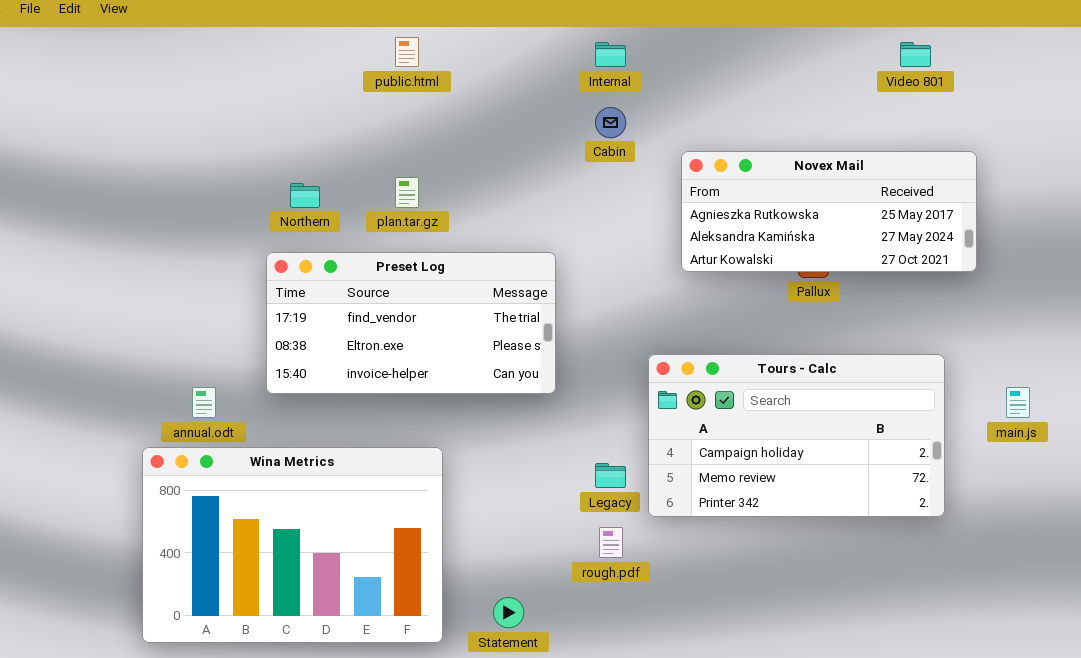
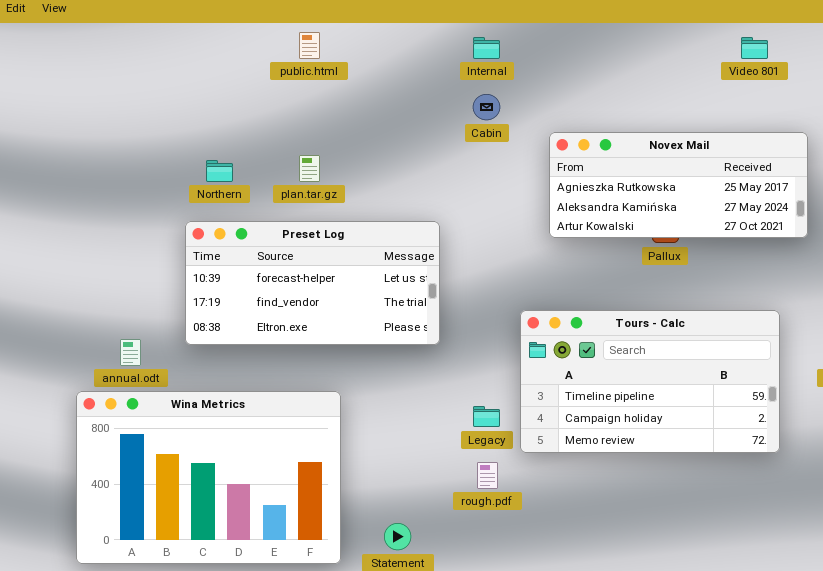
Preset Log: [266,252,556,394] -> [185,221,440,345], scrolled up 1 row
Tours - Calc: [648,354,945,517] -> [520,310,780,453], scrolled up 1 row

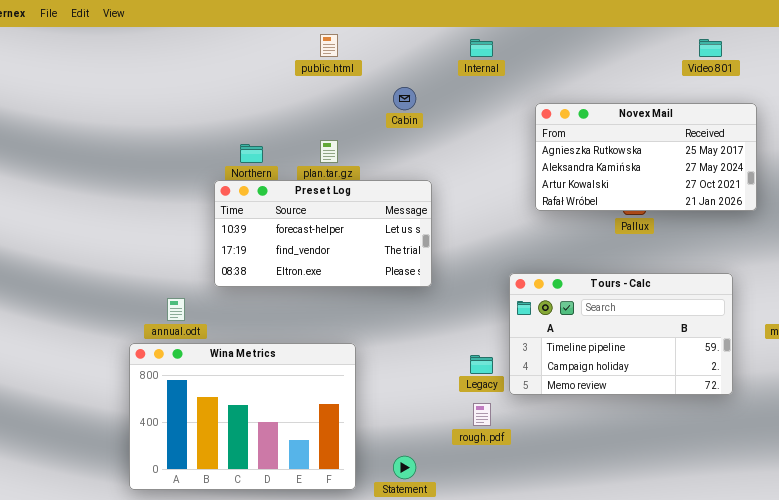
Cabin: [473,94,500,120] -> [393,87,416,110], moved
Novex Mail: [549,132,808,238] -> [535,103,757,211], resized
Preset Log: [185,221,440,345] -> [214,180,432,287], moved

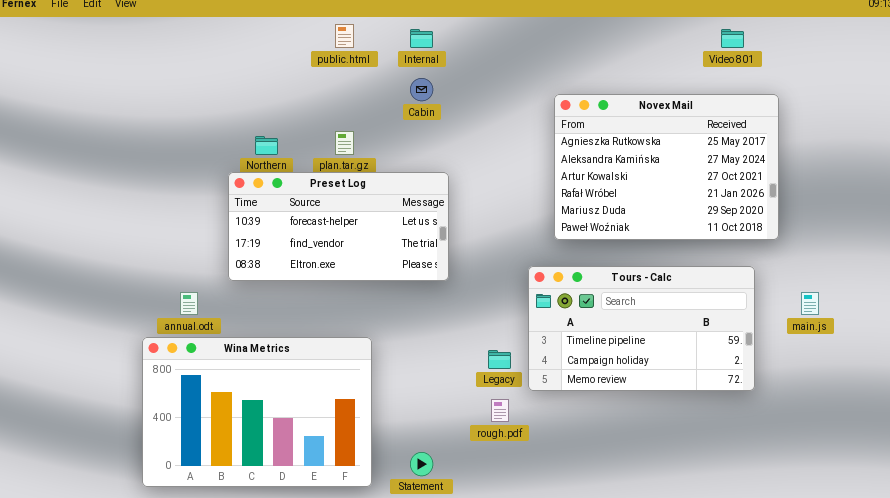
Internal: [470,39,493,57] -> [410,29,433,48], moved
Novex Mail: [535,103,757,211] -> [554,94,779,240], resized

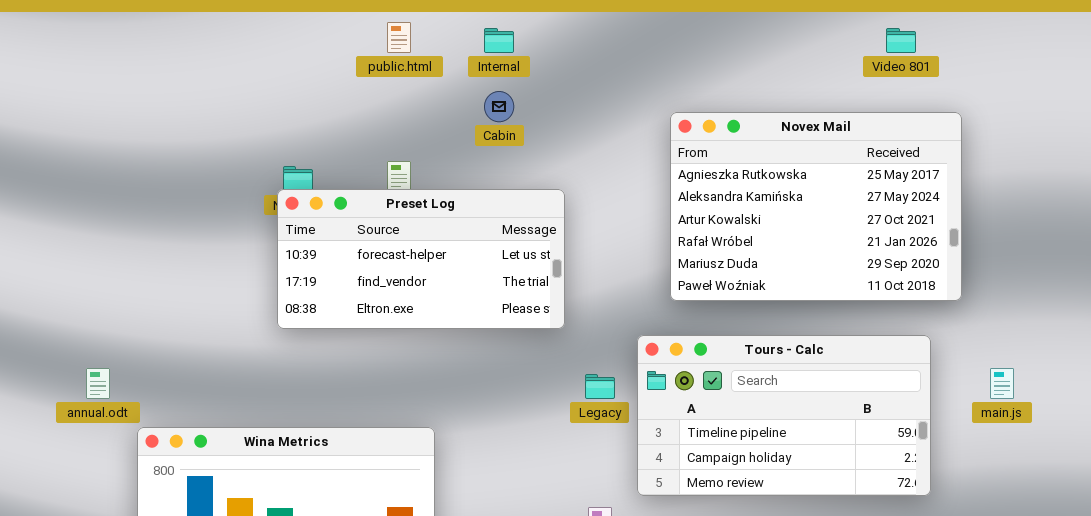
Preset Log: [228,172,449,281] -> [277,189,565,329], moved
annual.odt: [180,292,198,315] -> [86,368,110,399], moved
Legacy: [488,350,511,369] -> [585,374,615,399], moved

